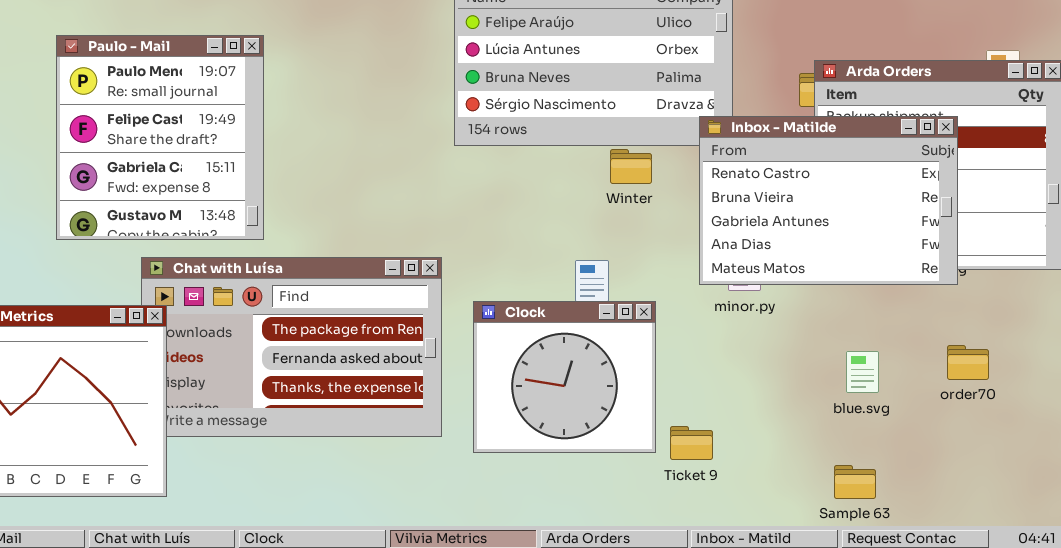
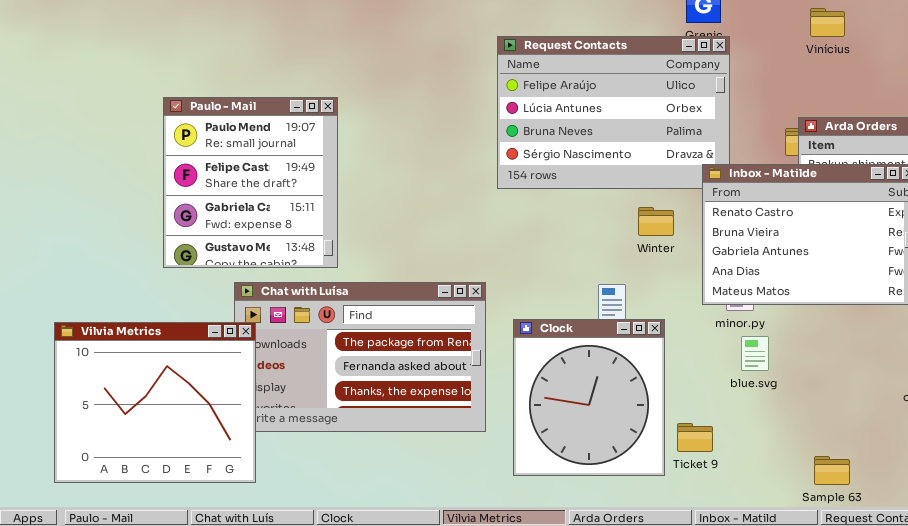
Winter: [610,149,652,184] -> [638,207,674,236], moved
Clock: [473,301,656,453] -> [513,319,665,476], resized
blue.svg: [846,351,879,393] -> [741,336,769,371], moved

